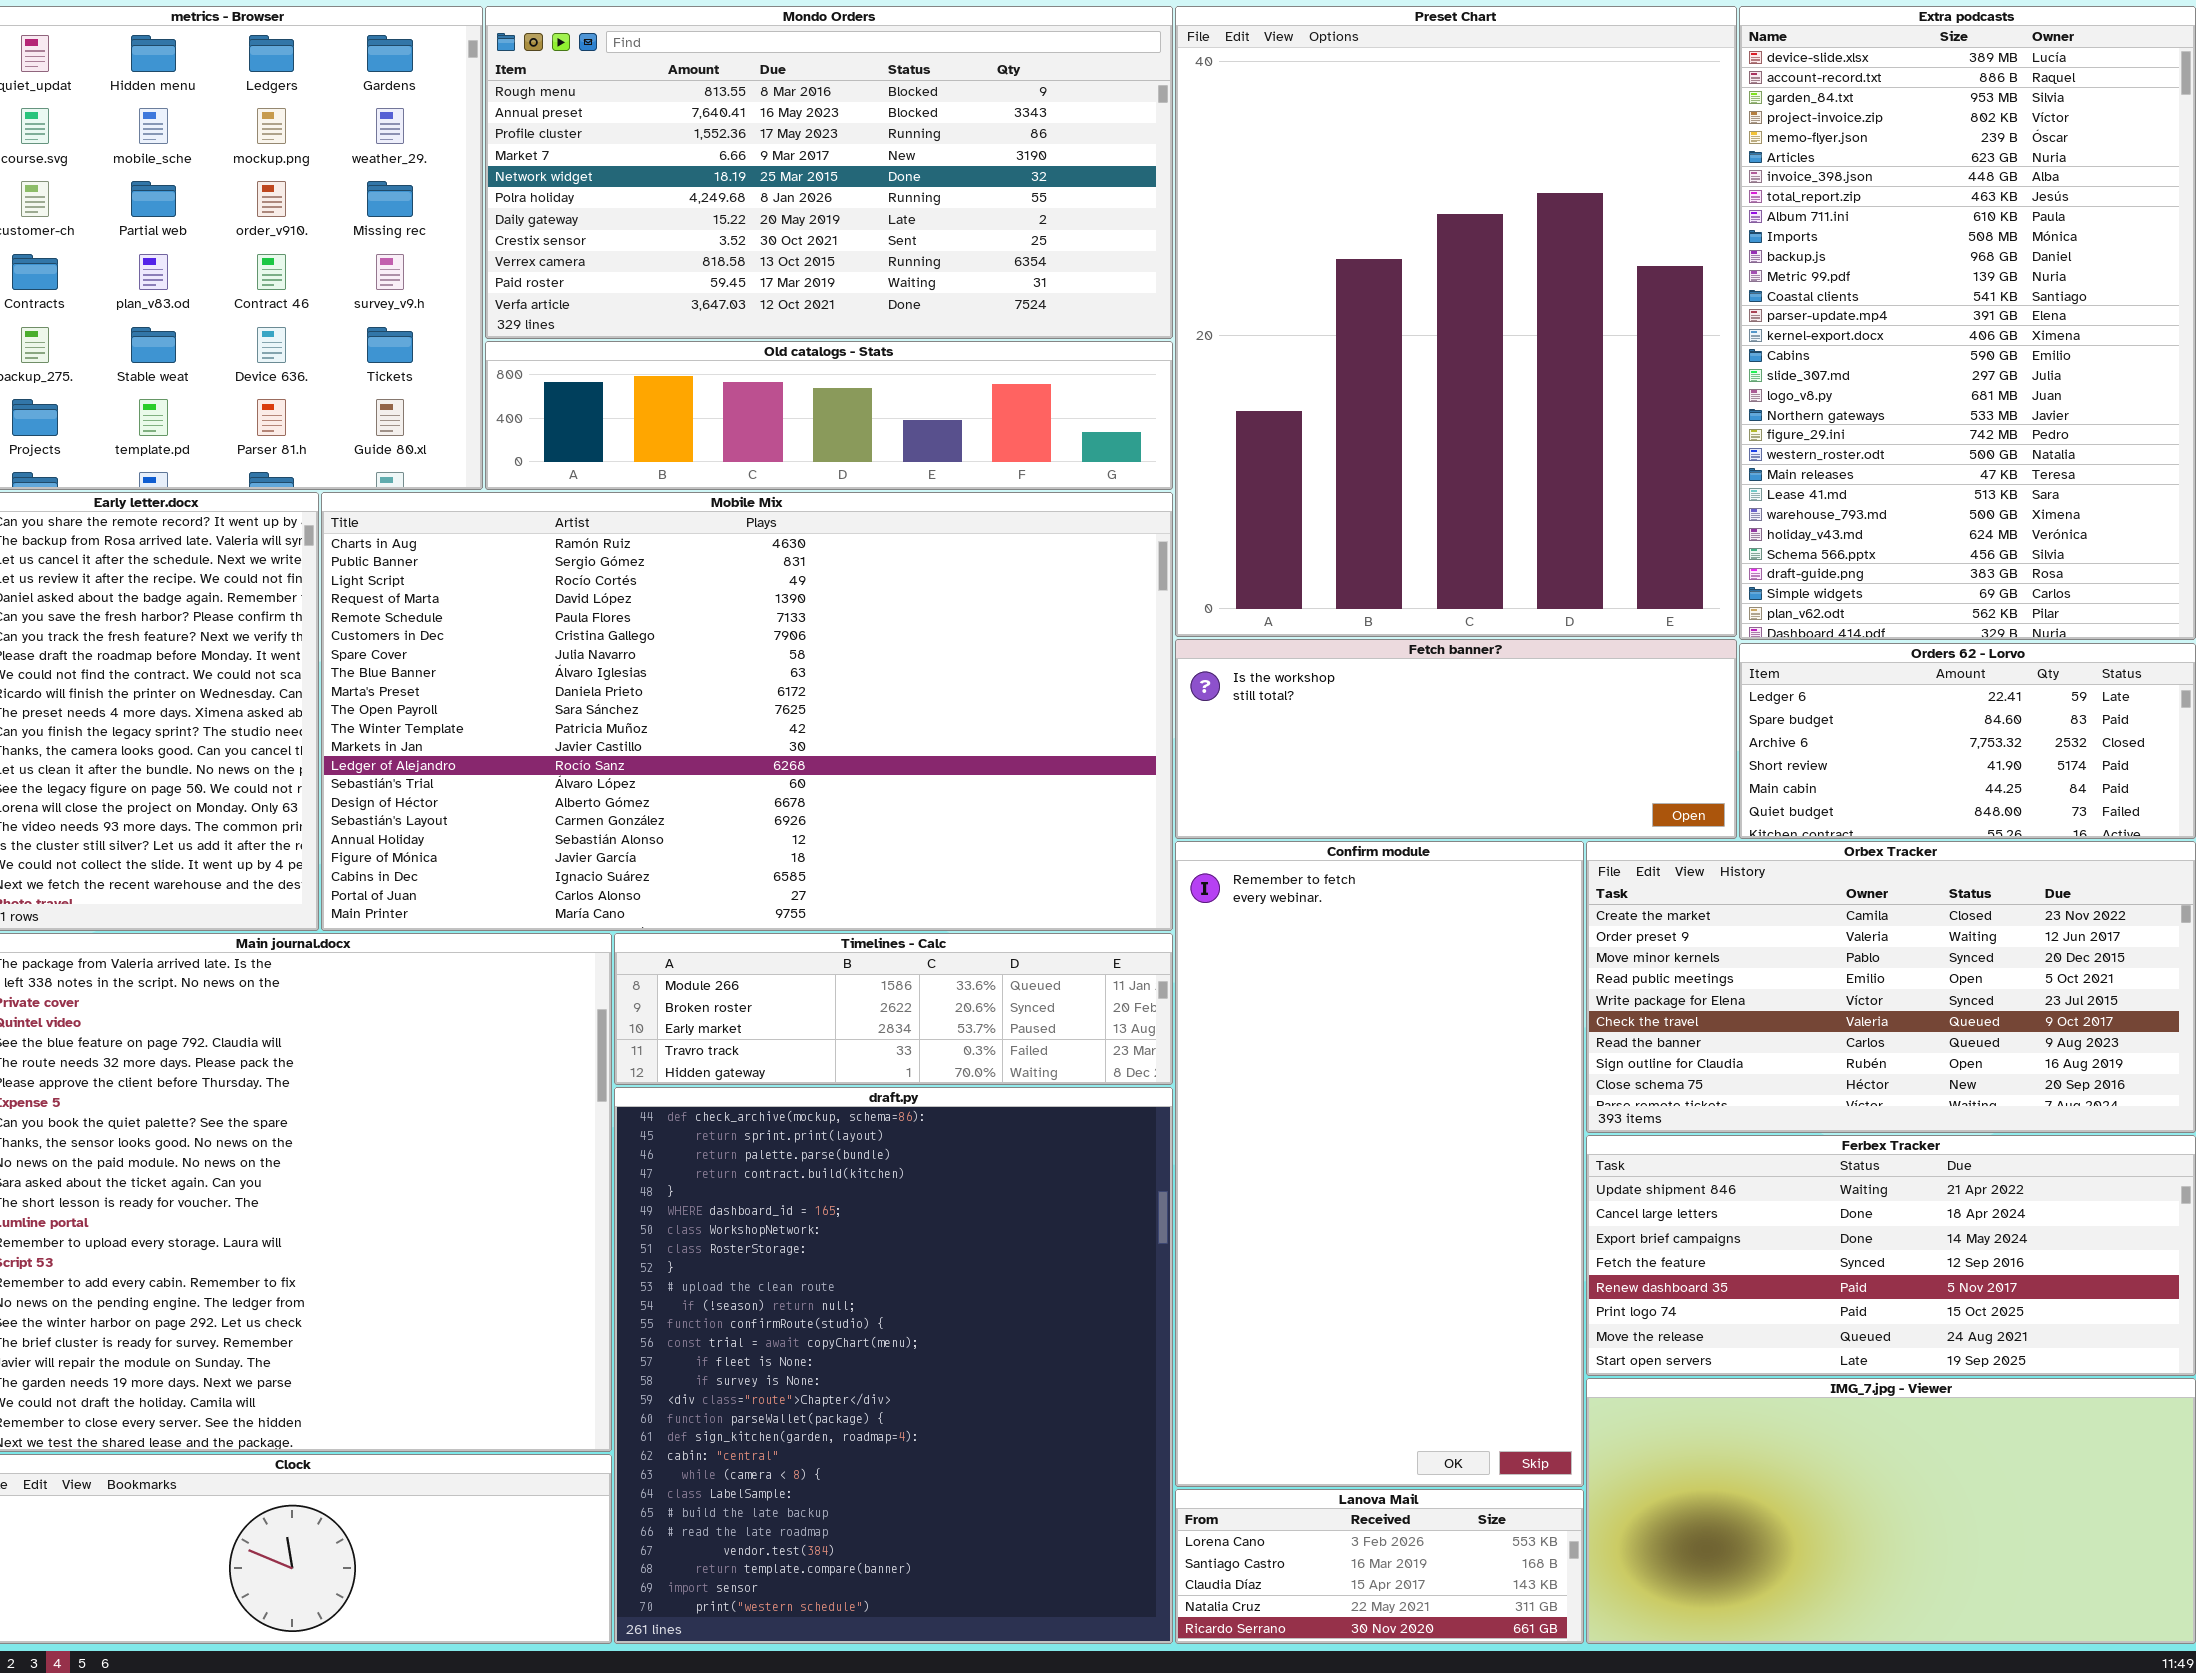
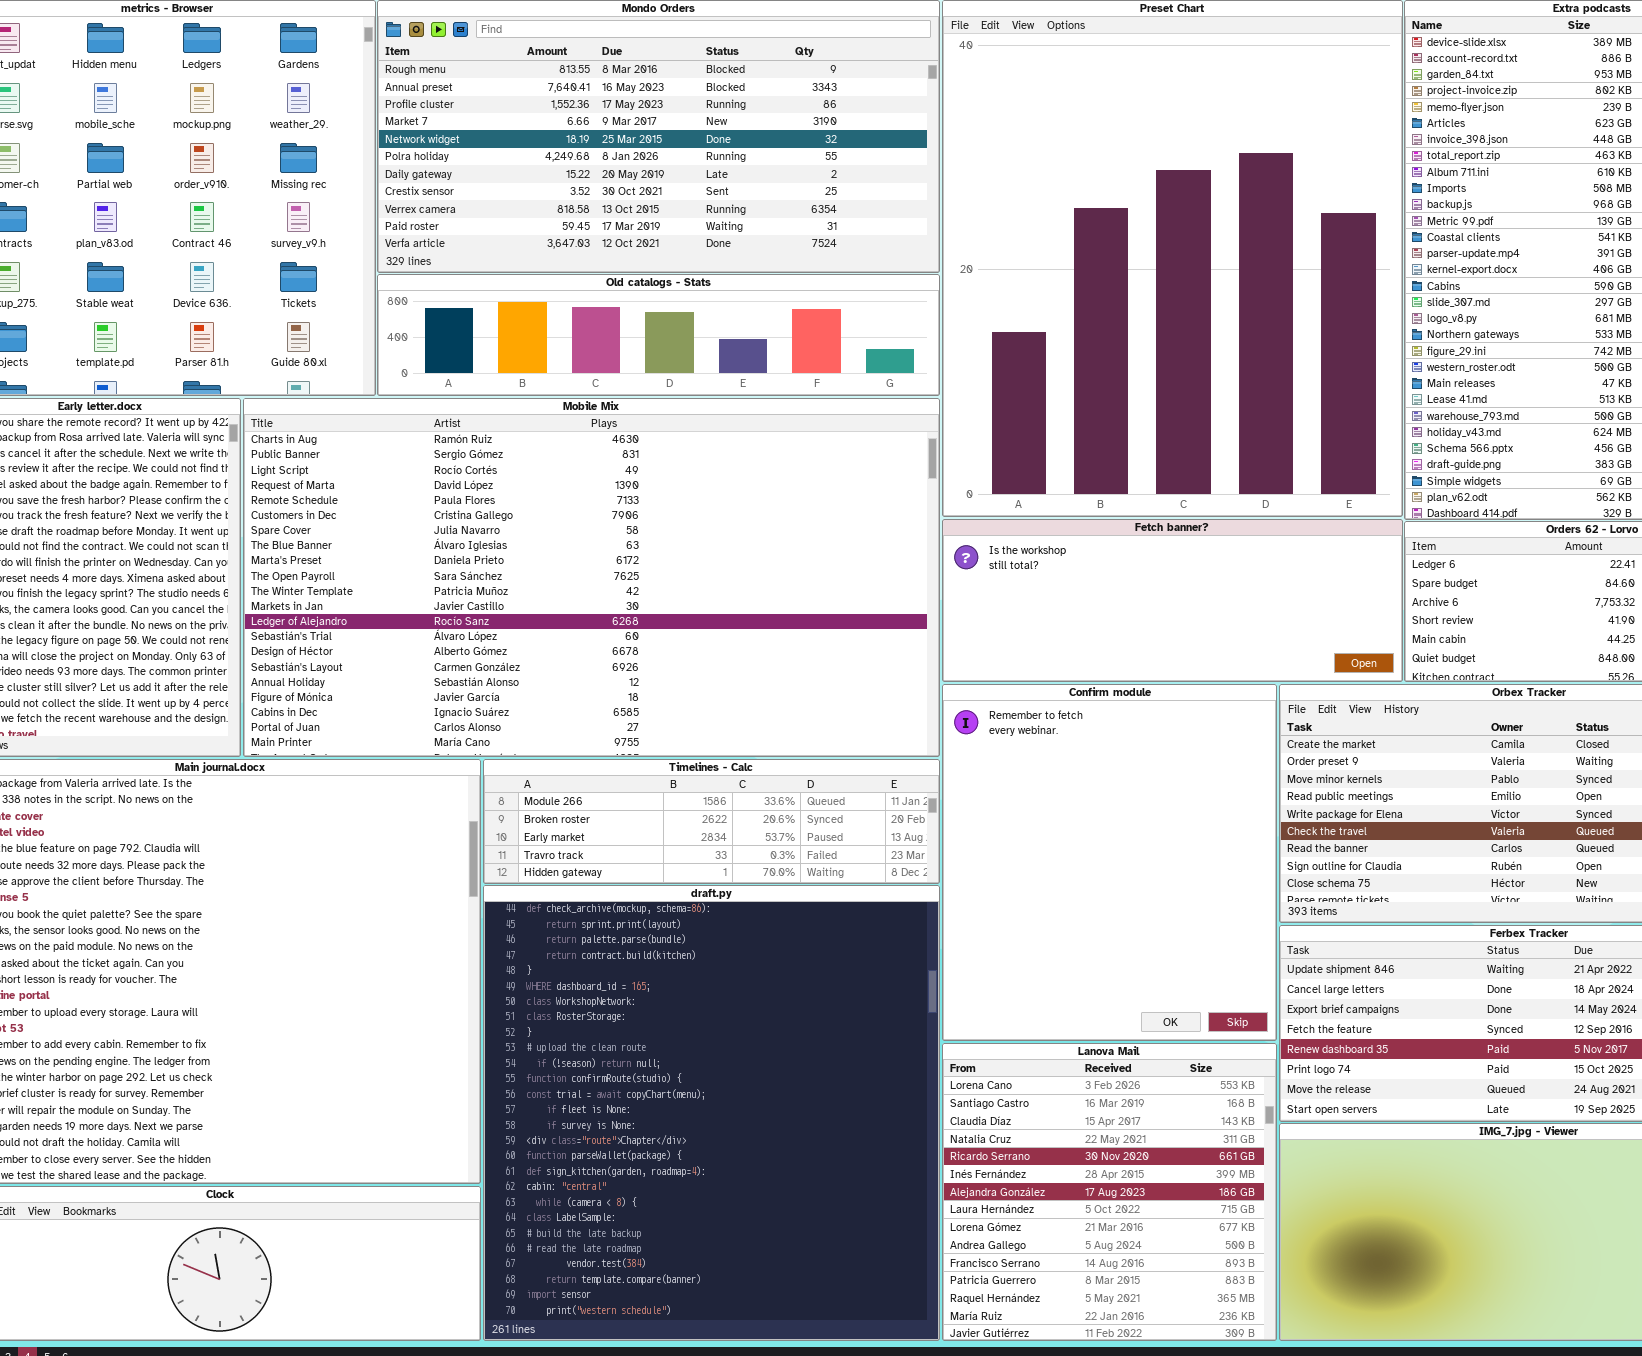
Confirm module: [1175,841,1584,1487] -> [942,684,1277,1041], resized
Lanova Mail: [1175,1489,1584,1644] -> [942,1043,1277,1341], resized

